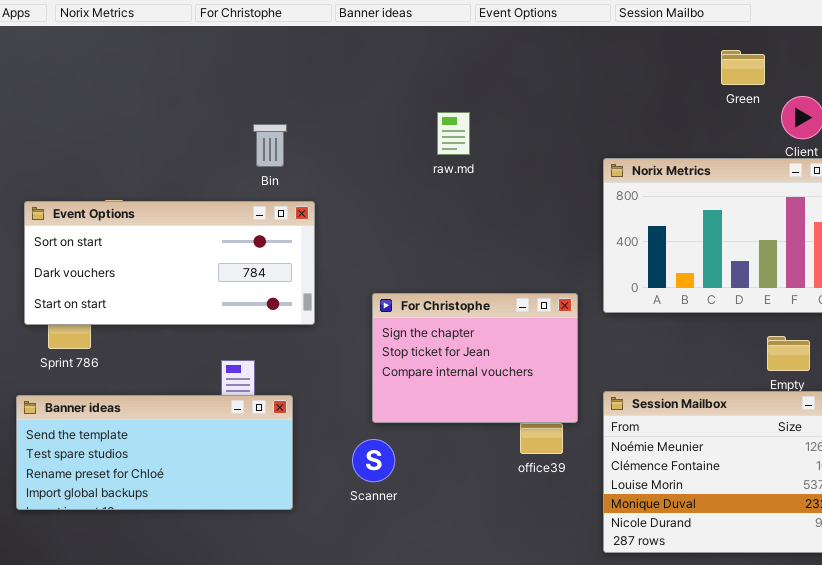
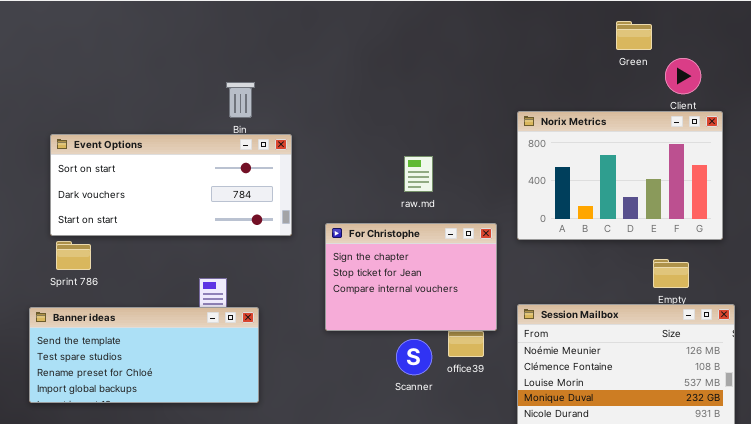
raw.md: [437,112,470,155] -> [404,156,433,192], moved
Event Options: [24,201,315,325] -> [50,134,292,236], moved
Scanner: [352,439,395,482] -> [396,339,432,375], moved

